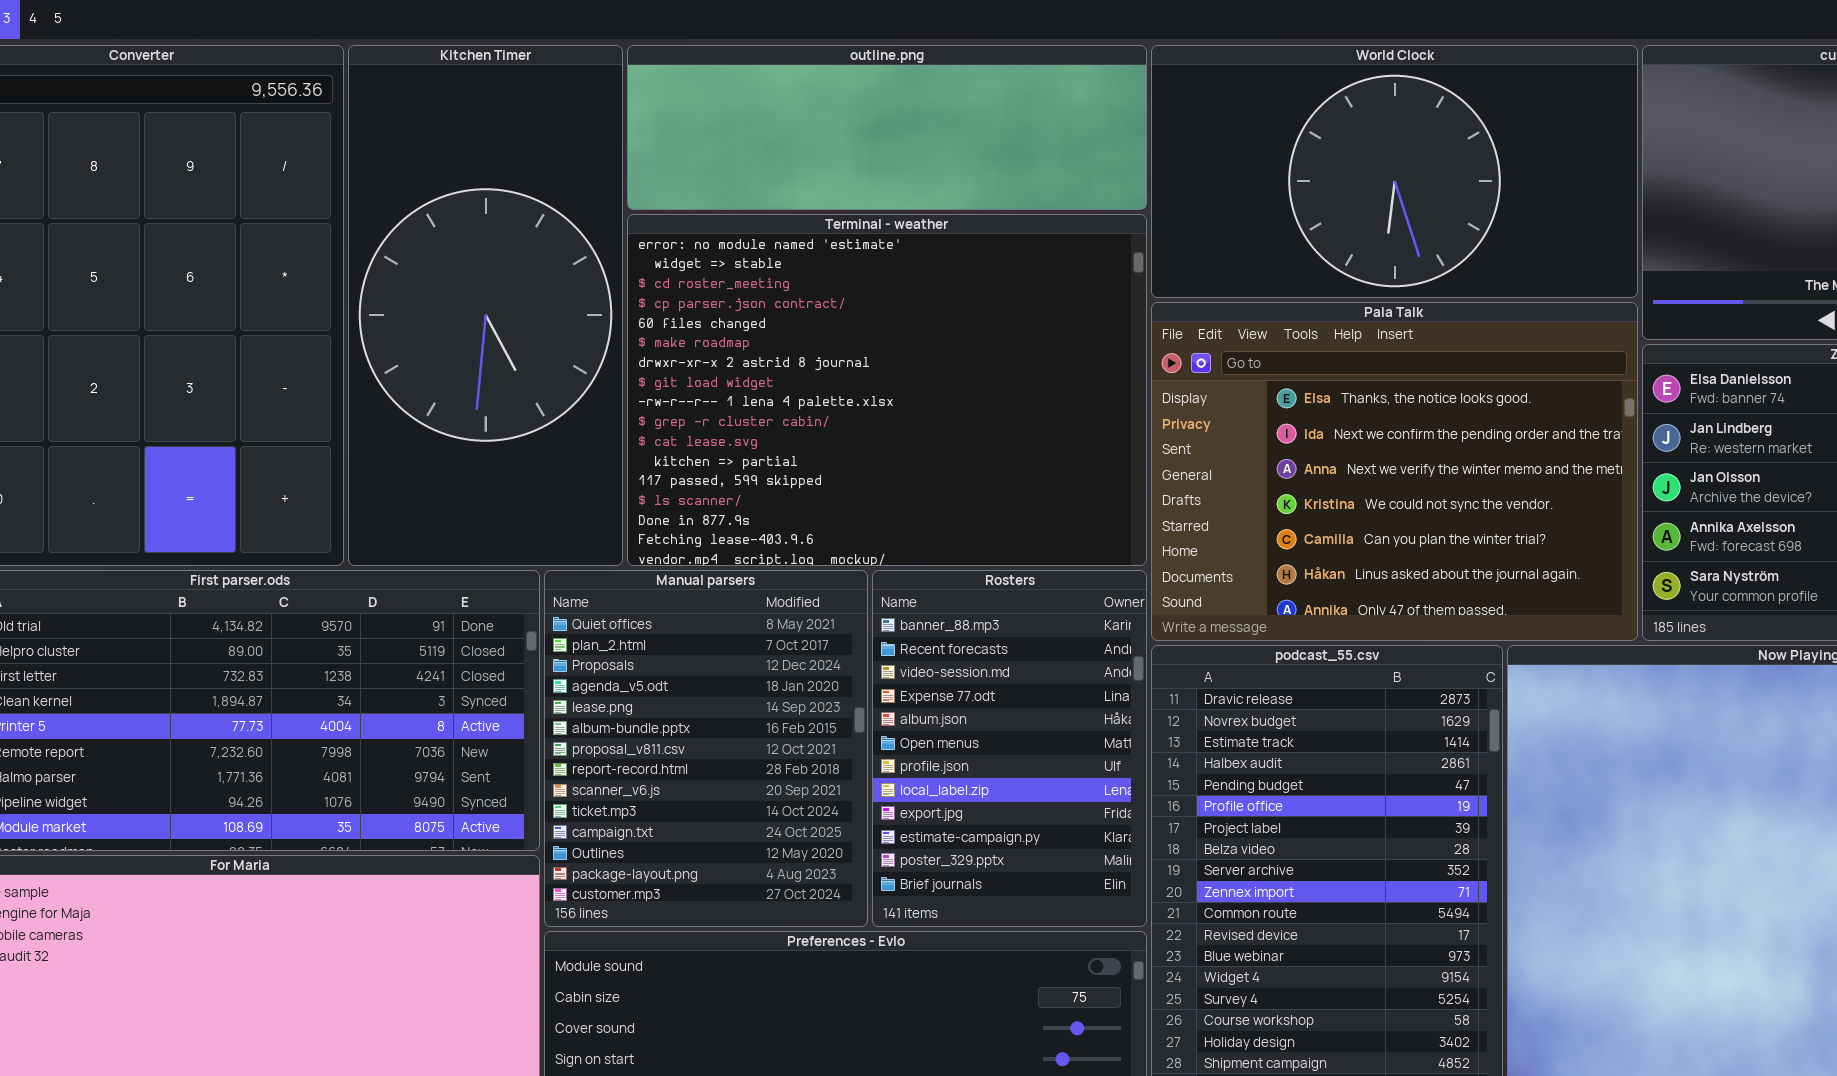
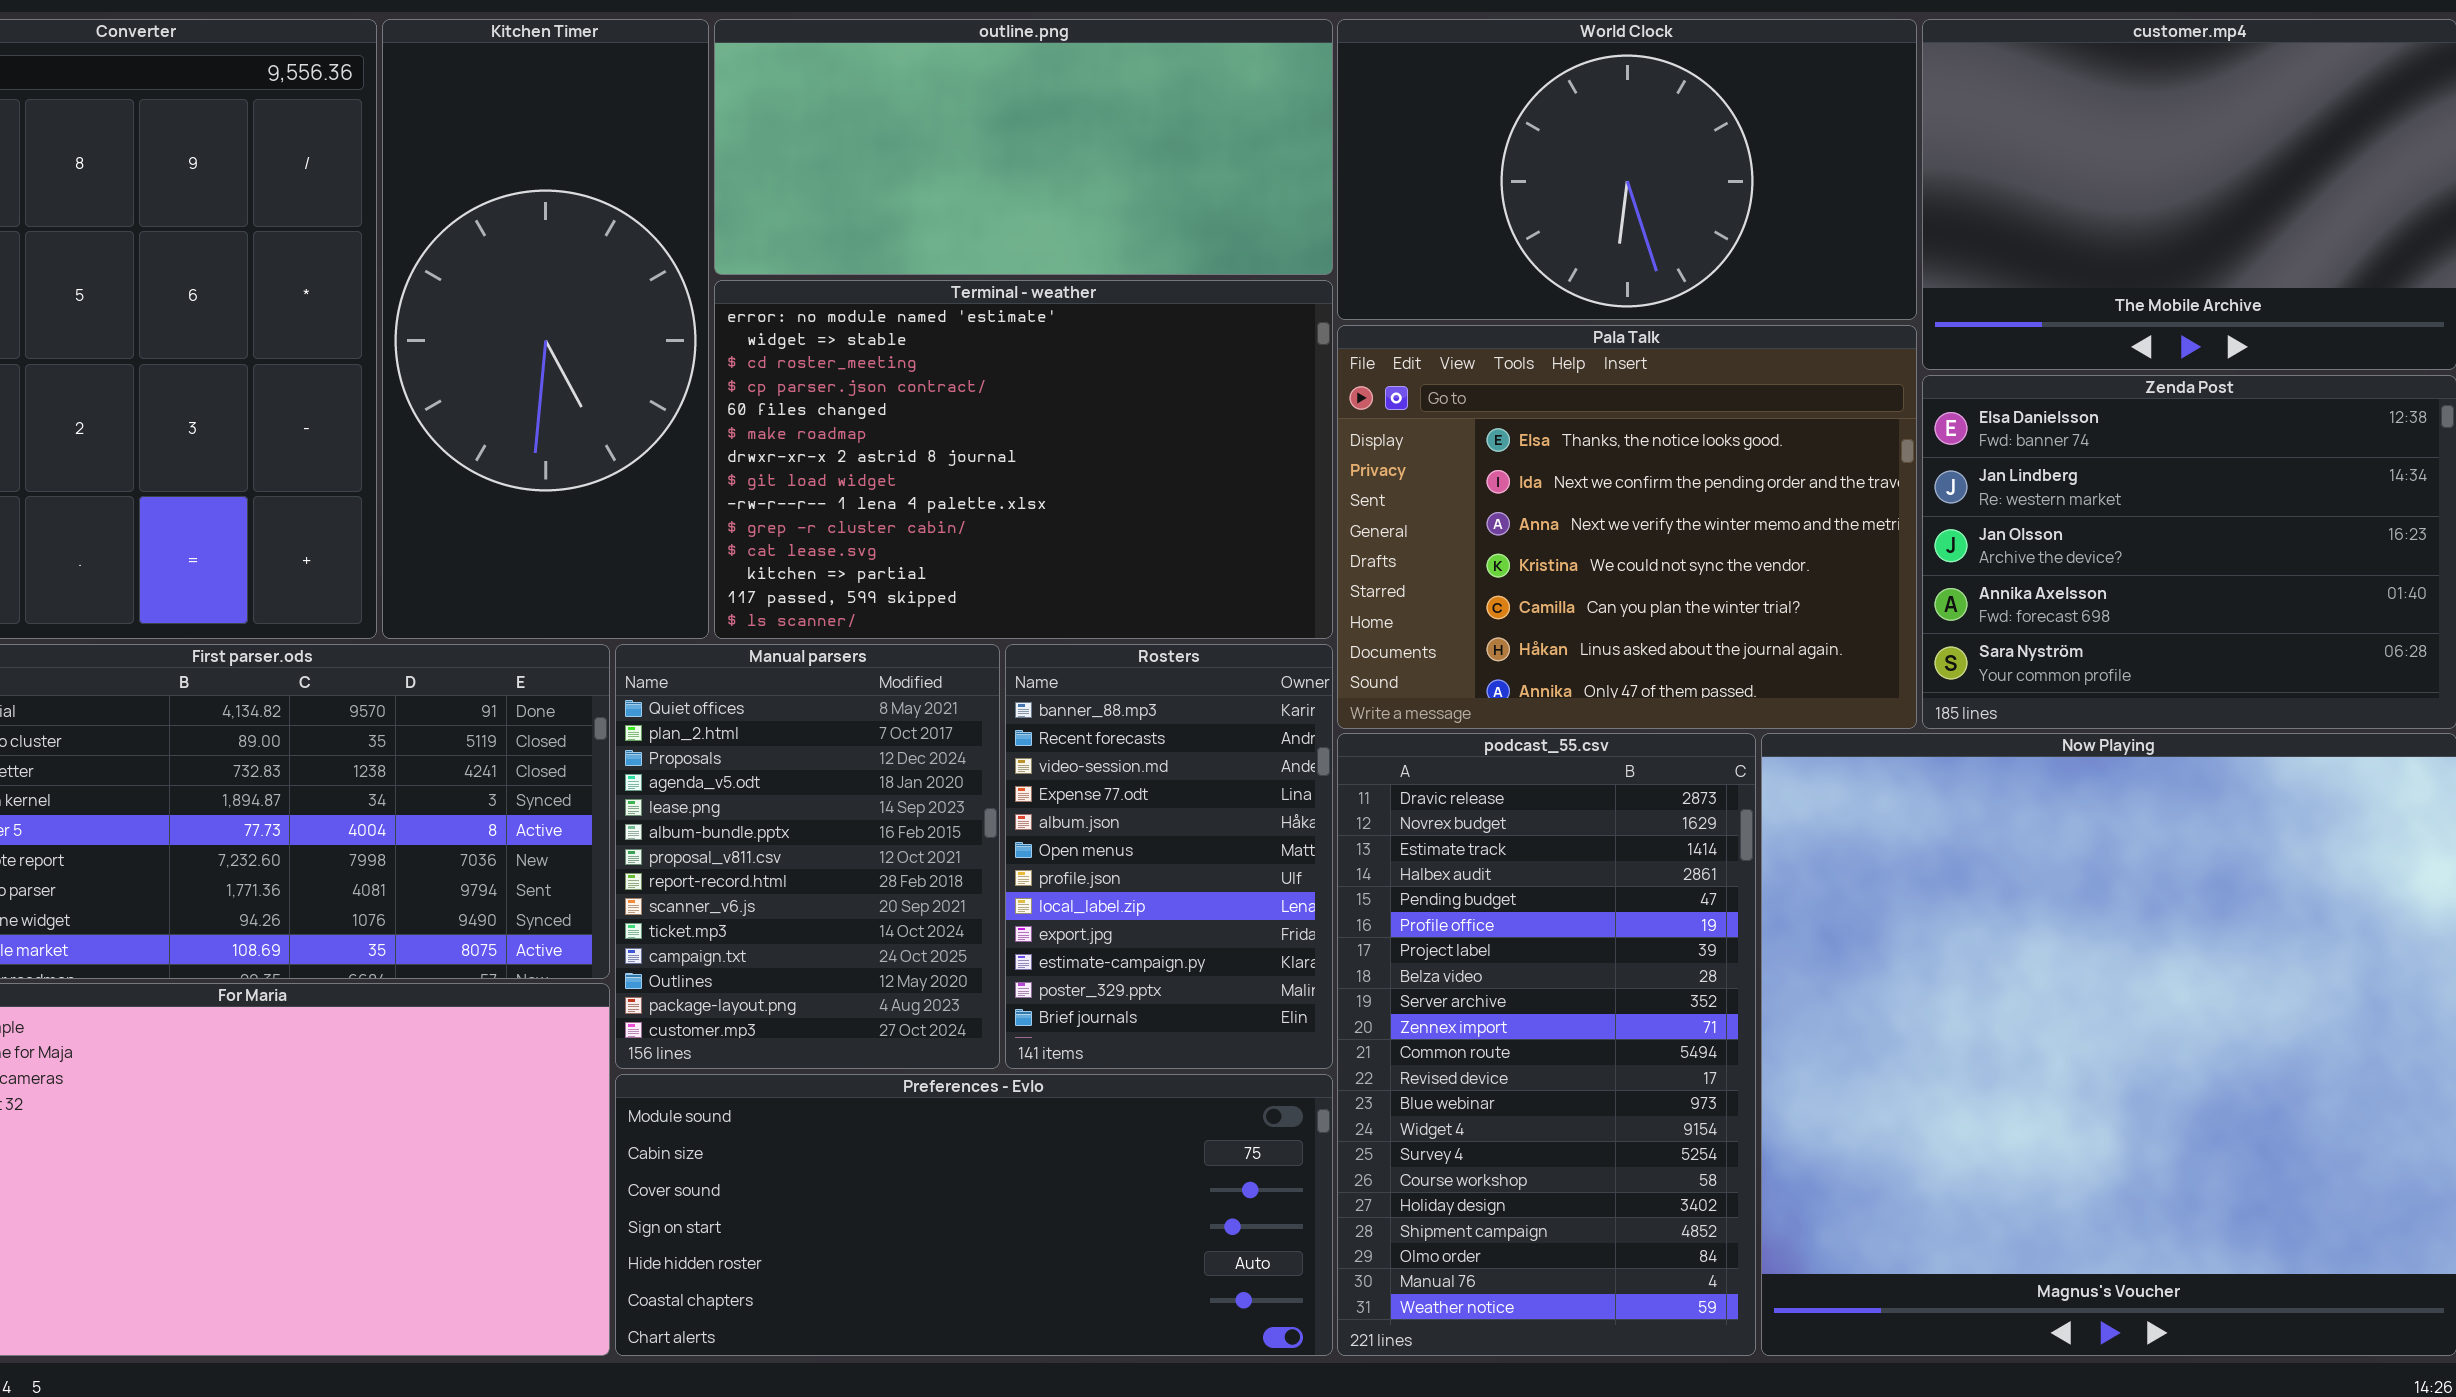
outline.png: [627,45,1147,210] -> [714,19,1333,275], resized
Terminal - weather: [627,214,1147,566] -> [714,280,1333,639], resized

